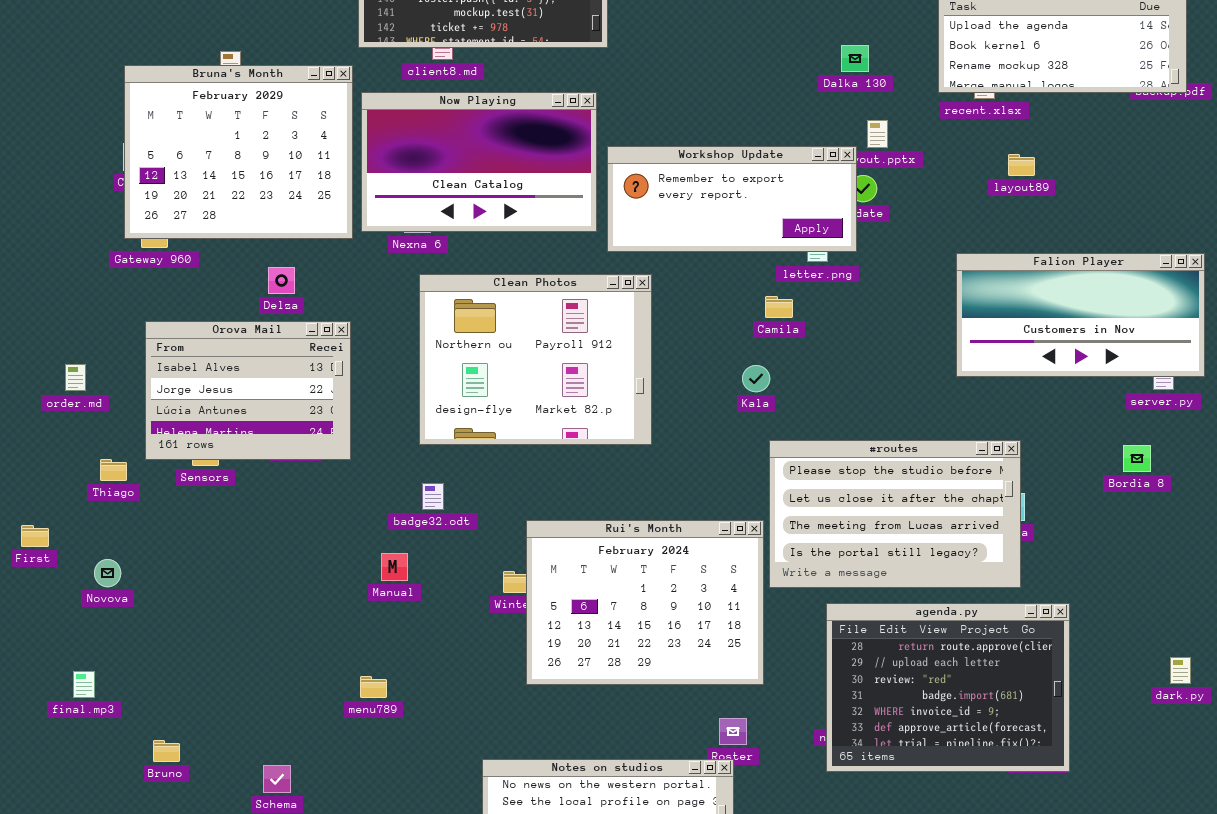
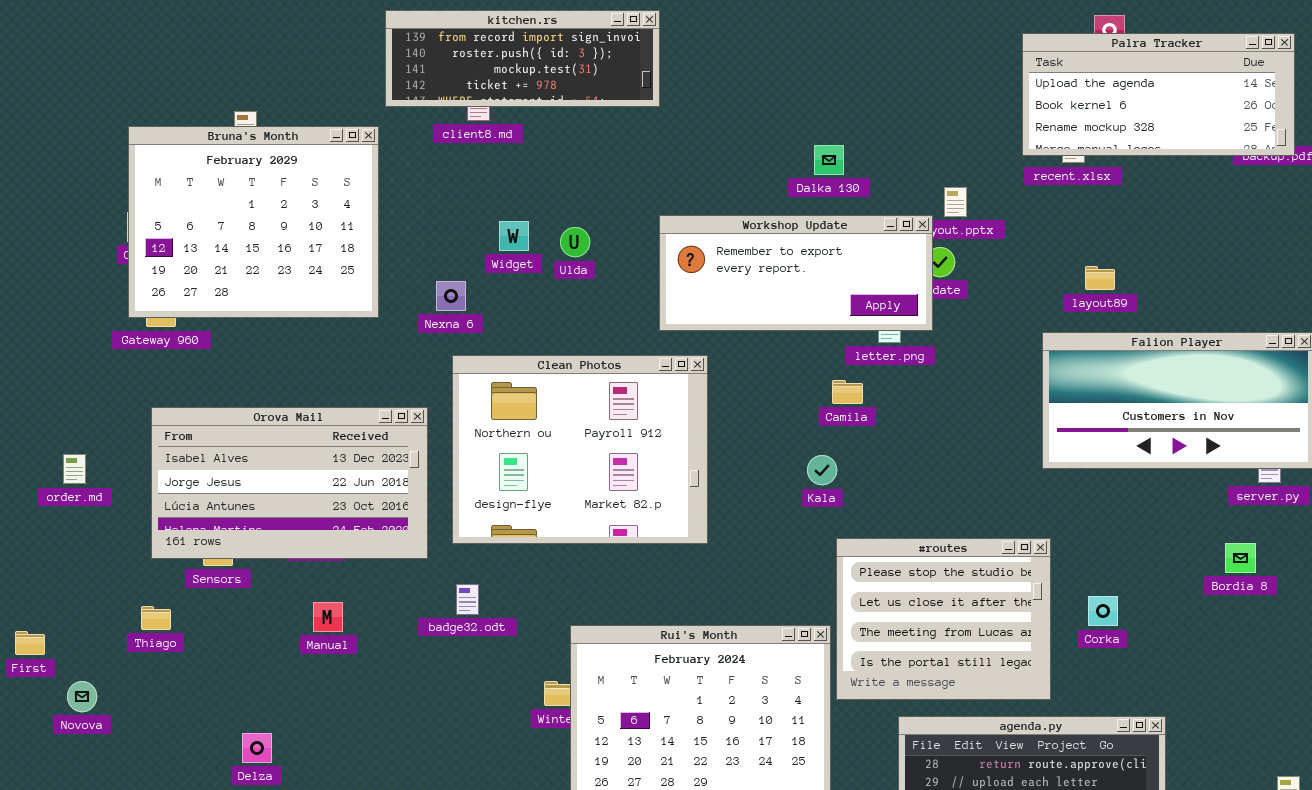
Dalka 130: [841,45,869,72] -> [814,145,844,175], moved
Now Playing: [361,92,597,232] -> none, closed
layout89: [1008,154,1035,176] -> [1085,266,1115,290], moved
Delza: [268,267,295,294] -> [242,733,272,763], moved
Orova Mail: [145,321,351,460] -> [151,407,428,559], resized
#routes: [769,440,1021,588] -> [836,538,1051,700], resized
Thiago: [100,459,127,481] -> [141,606,171,630], moved
Manual: [381,553,408,581] -> [313,602,343,632], moved
Novova: [94,559,121,587] -> [67,681,97,712], moved

